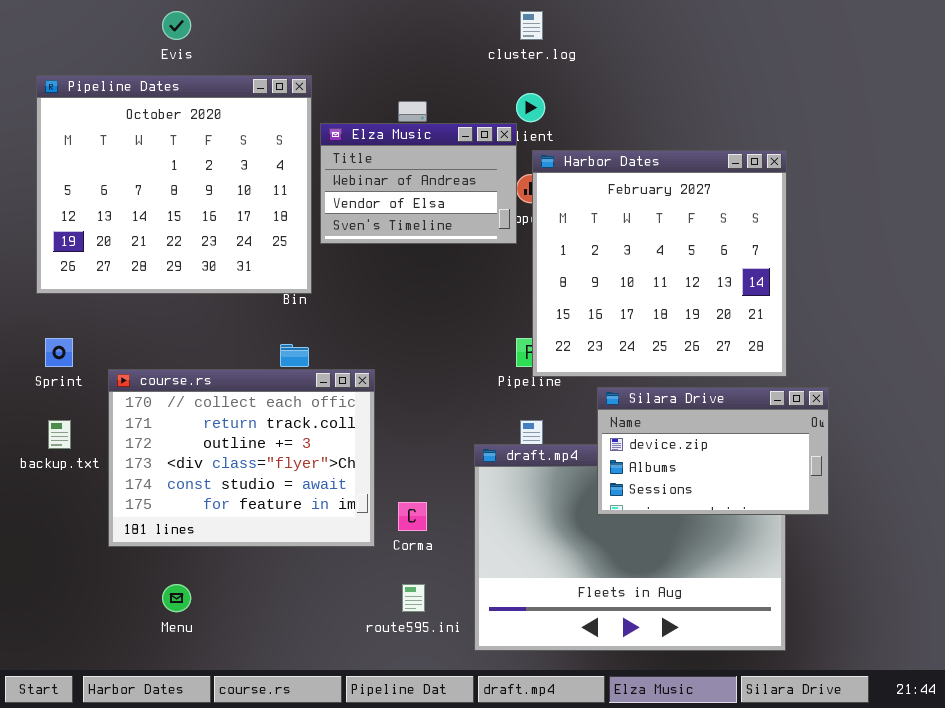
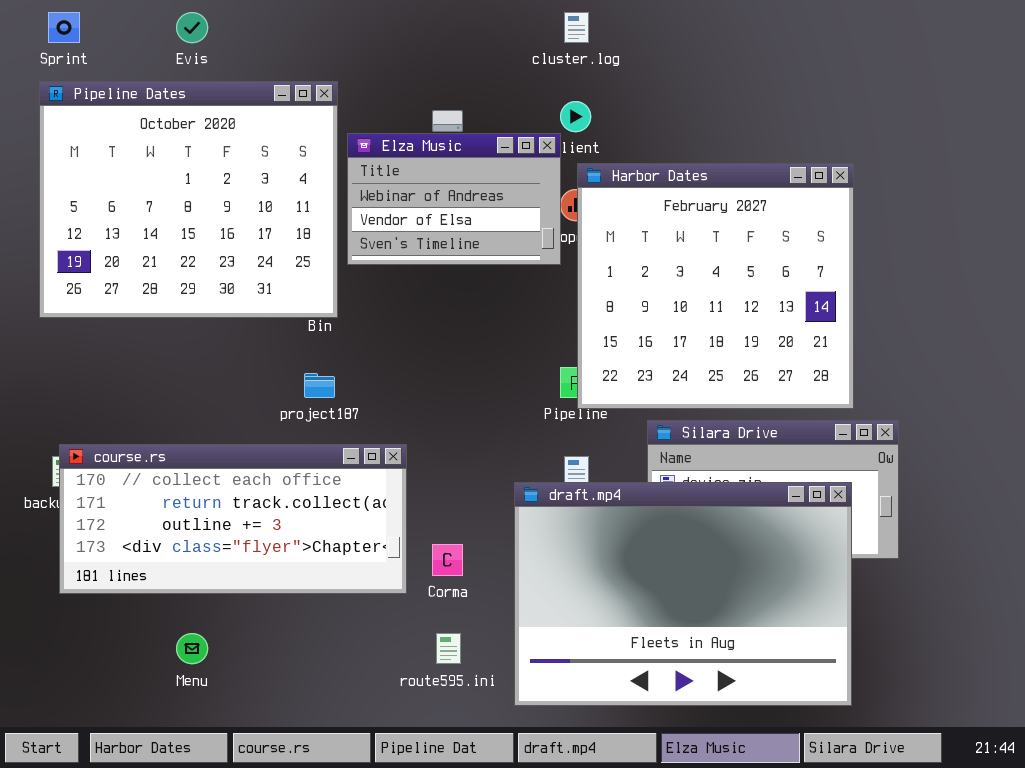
Sprint: [45,338,73,367] -> [48,12,80,43], moved
course.rs: [108,369,375,547] -> [59,444,407,594], resized
draft.mp4: [474,444,786,651] -> [514,482,852,706], raised

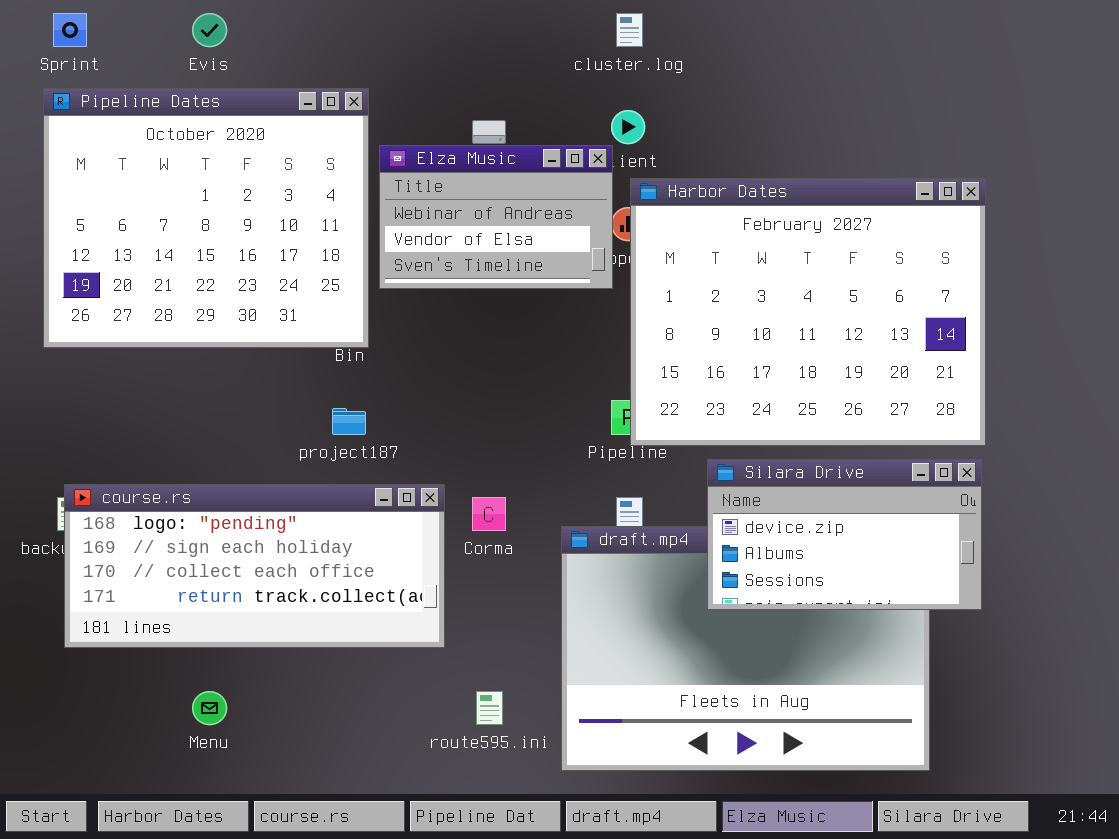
Harbor Dates: [577,163,854,409] -> [630,178,986,446], resized
Silara Drive: [647,420,899,559] -> [707,459,982,610], raised
course.rs: [59,444,407,594] -> [64,484,445,648], scrolled up 2 rows
Corma: [432,544,463,576] -> [472,497,506,531], moved

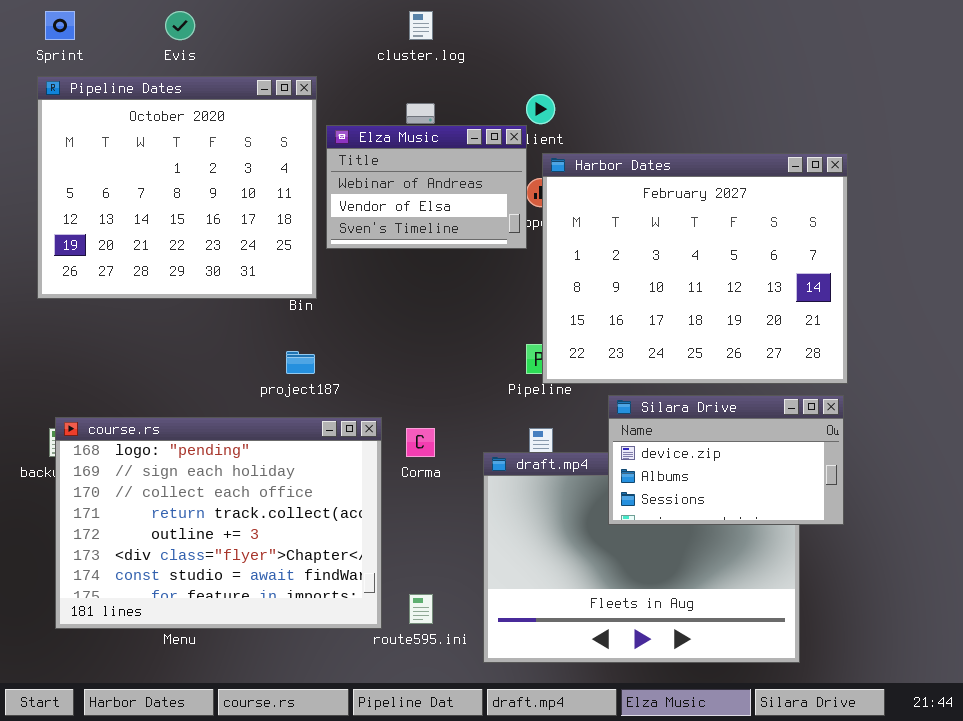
cluster.log: [616,13,643,47] -> [409,11,433,40], moved
course.rs: [64,484,445,648] -> [55,417,382,629], resized

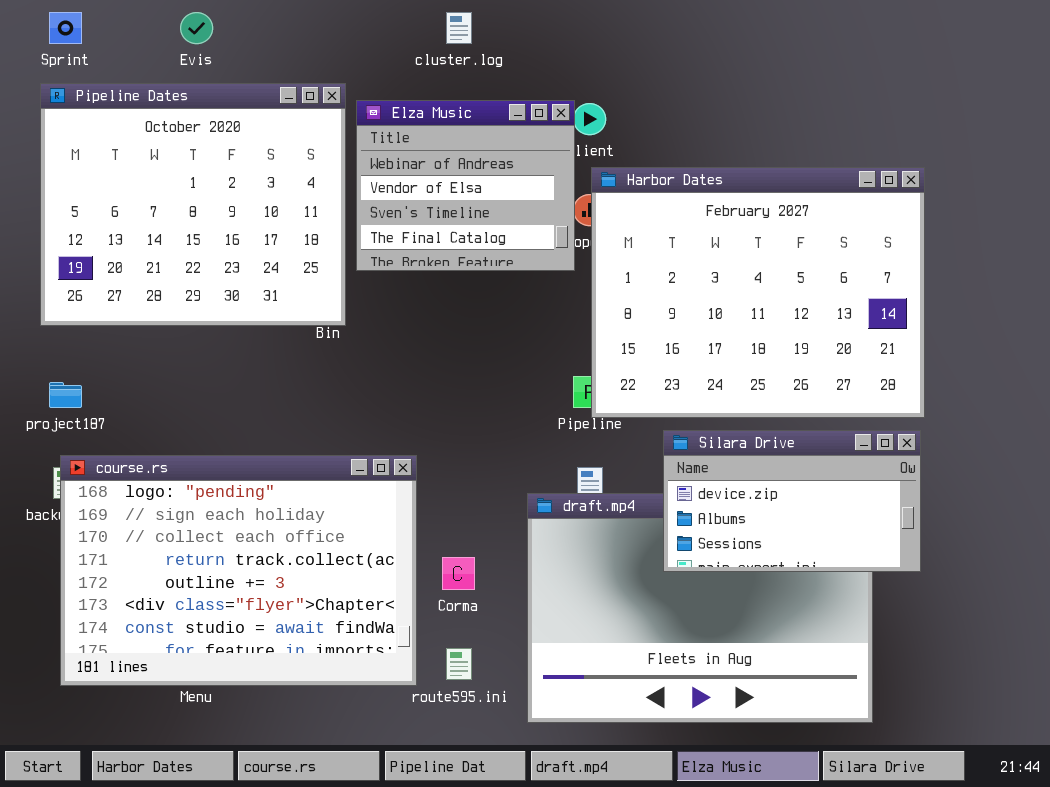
Elza Music: [326,125,527,249] -> [356,100,575,271], resized
project187: [286,351,315,374] -> [49,382,82,408], moved
Corma: [406,428,435,457] -> [442,557,475,590], moved

